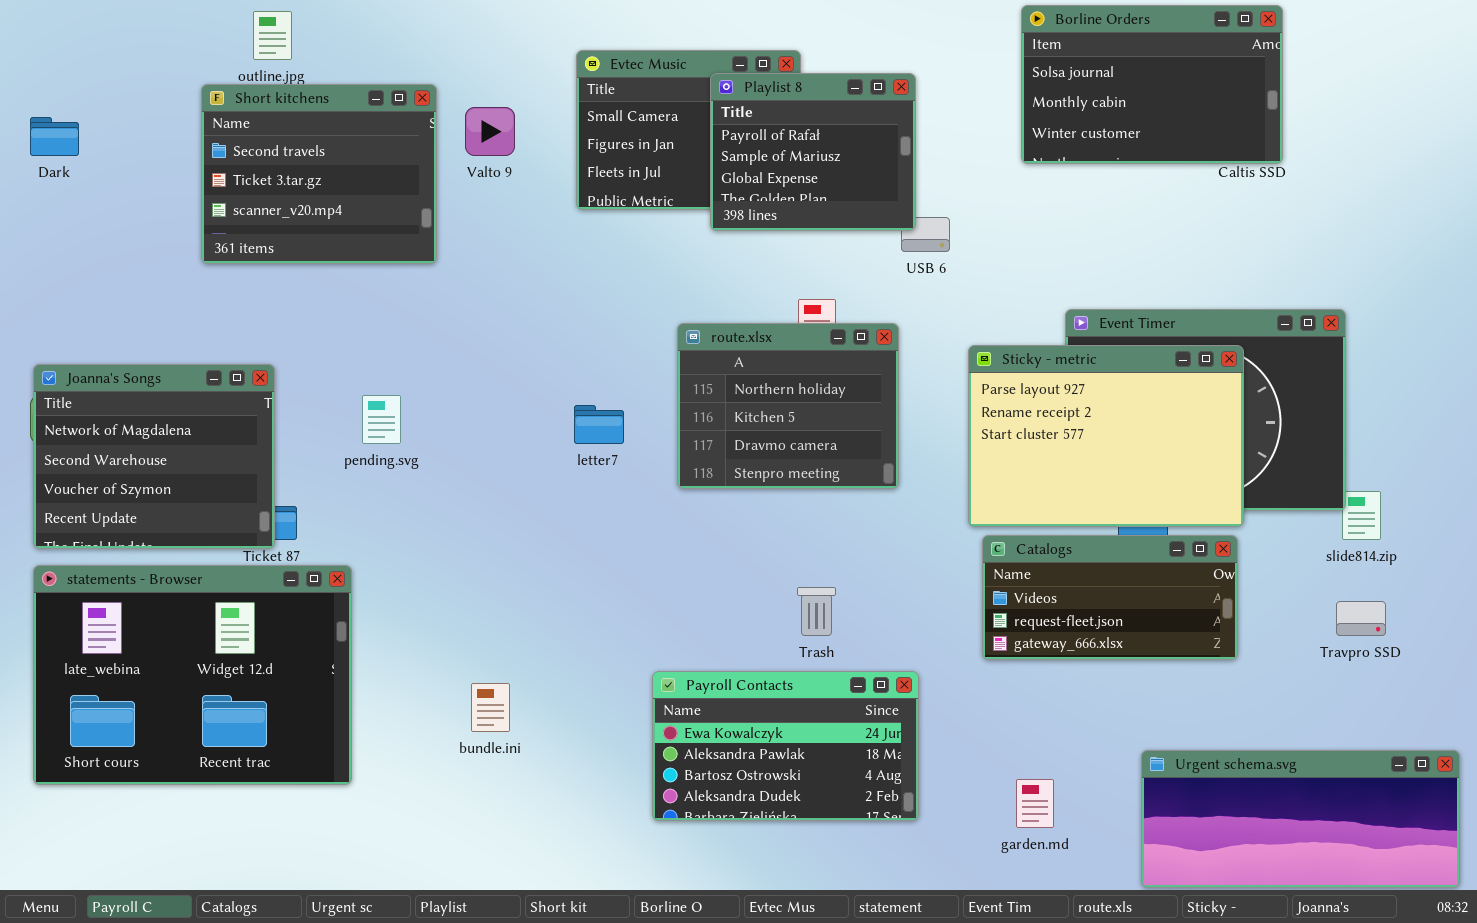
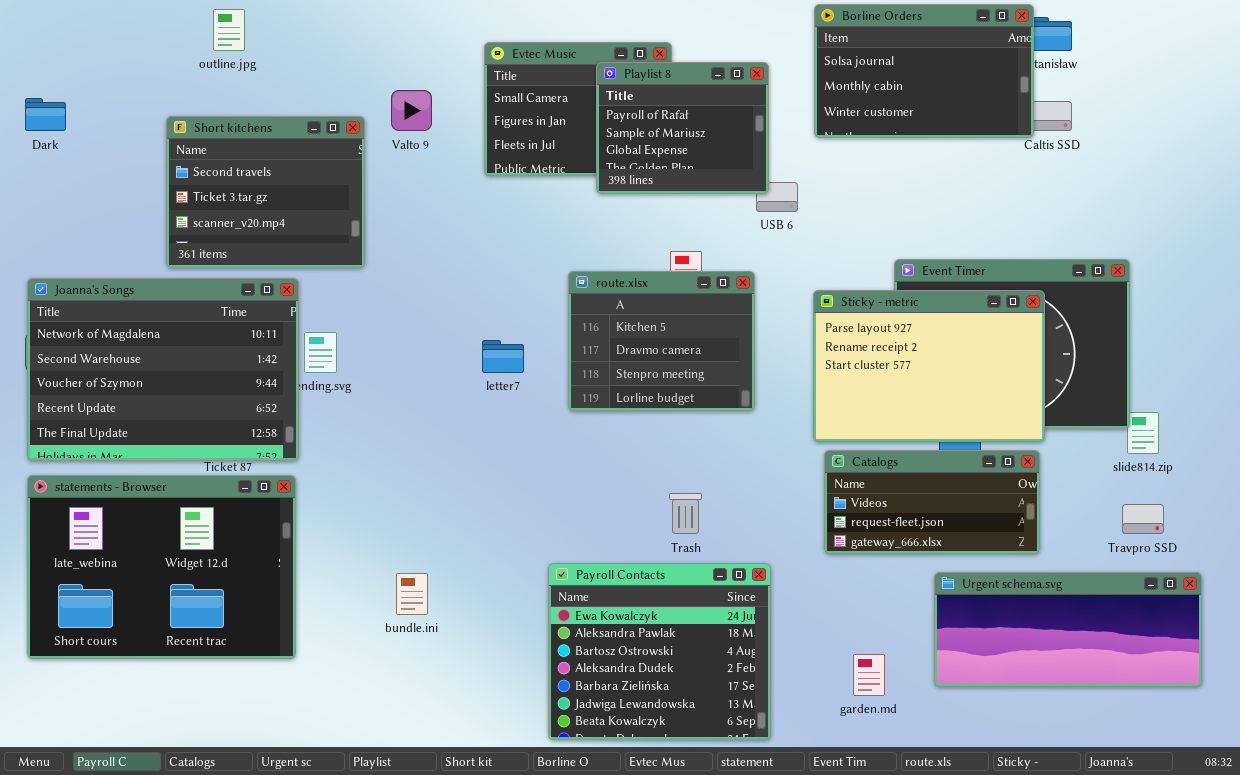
Borline Orders: [1021,5,1283,164] -> [814,4,1034,138], moved
Short kitchens: [201,84,437,264] -> [166,116,365,268], moved
route.xlsx: [677,323,899,489] -> [568,271,755,411], scrolled down 1 row
Joanna's Songs: [33,364,275,549] -> [27,278,299,461], resized
Payroll Contacts: [652,671,919,821] -> [548,563,771,740], resized
Urgent schema.svg: [1141,750,1460,888] -> [934,572,1202,687], moved

